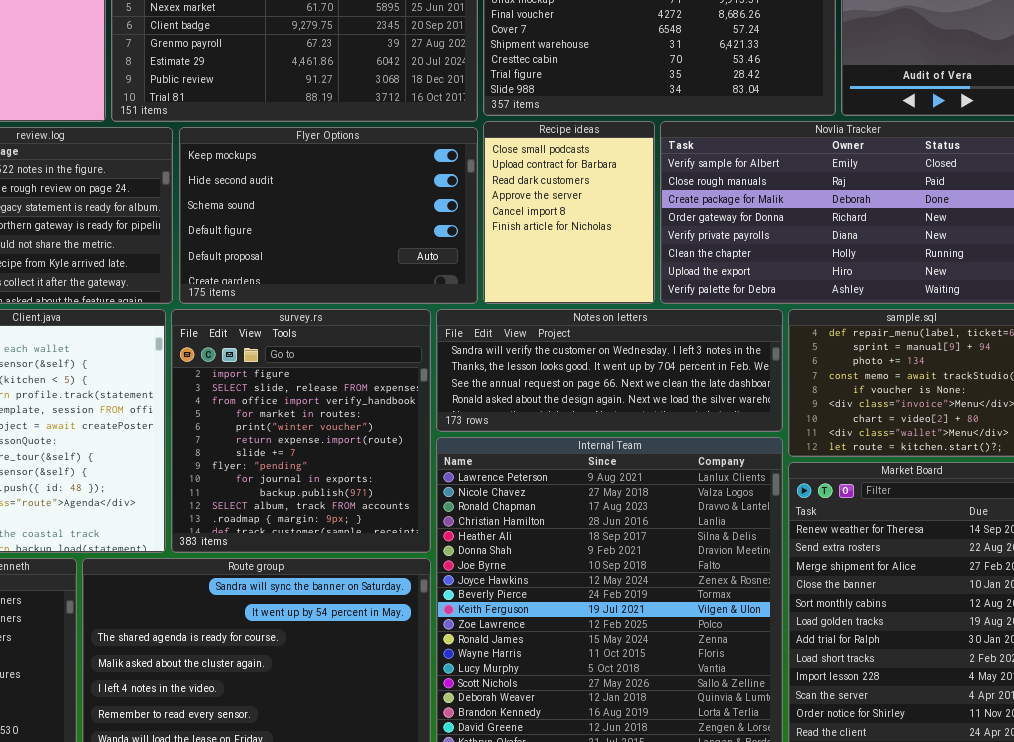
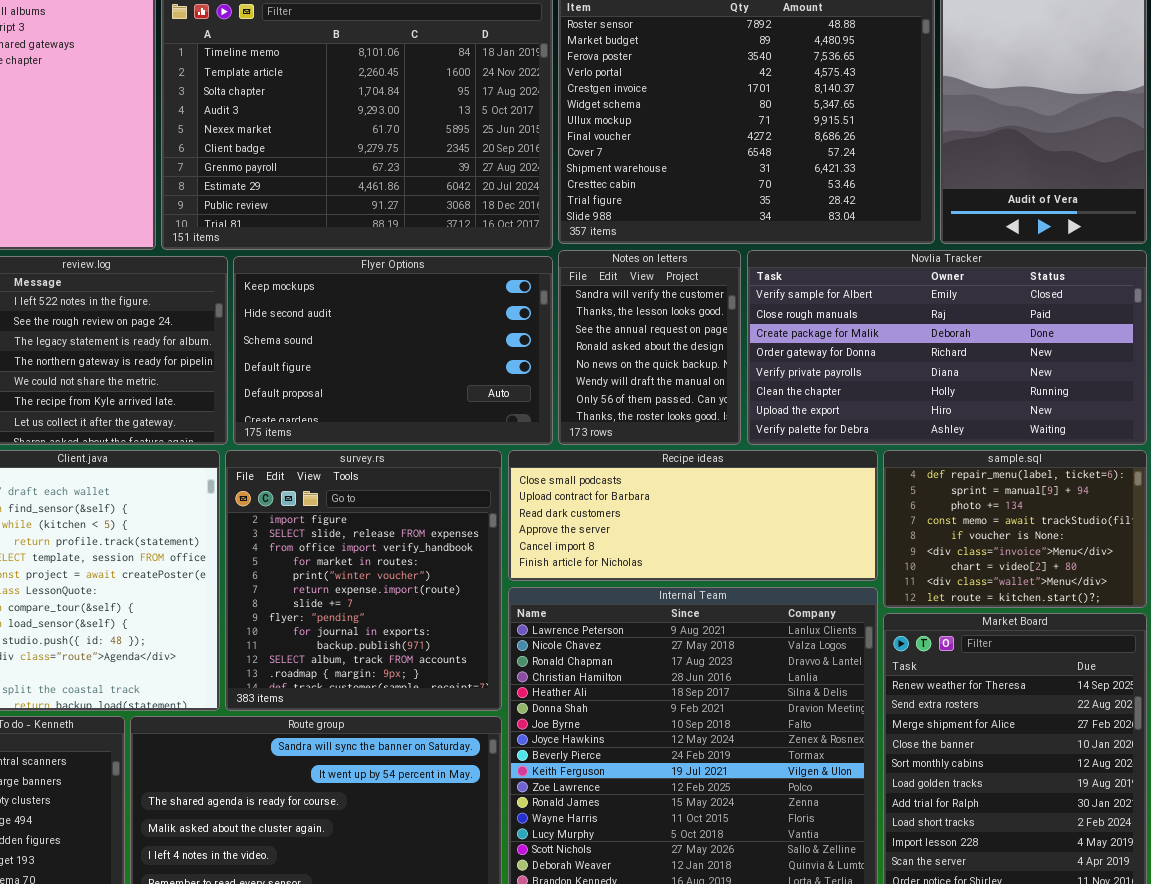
Recipe ideas: [483,121,655,304] -> [508,450,878,581], moved, resized
Notes on letters: [436,309,783,432] -> [558,250,741,445], moved, resized

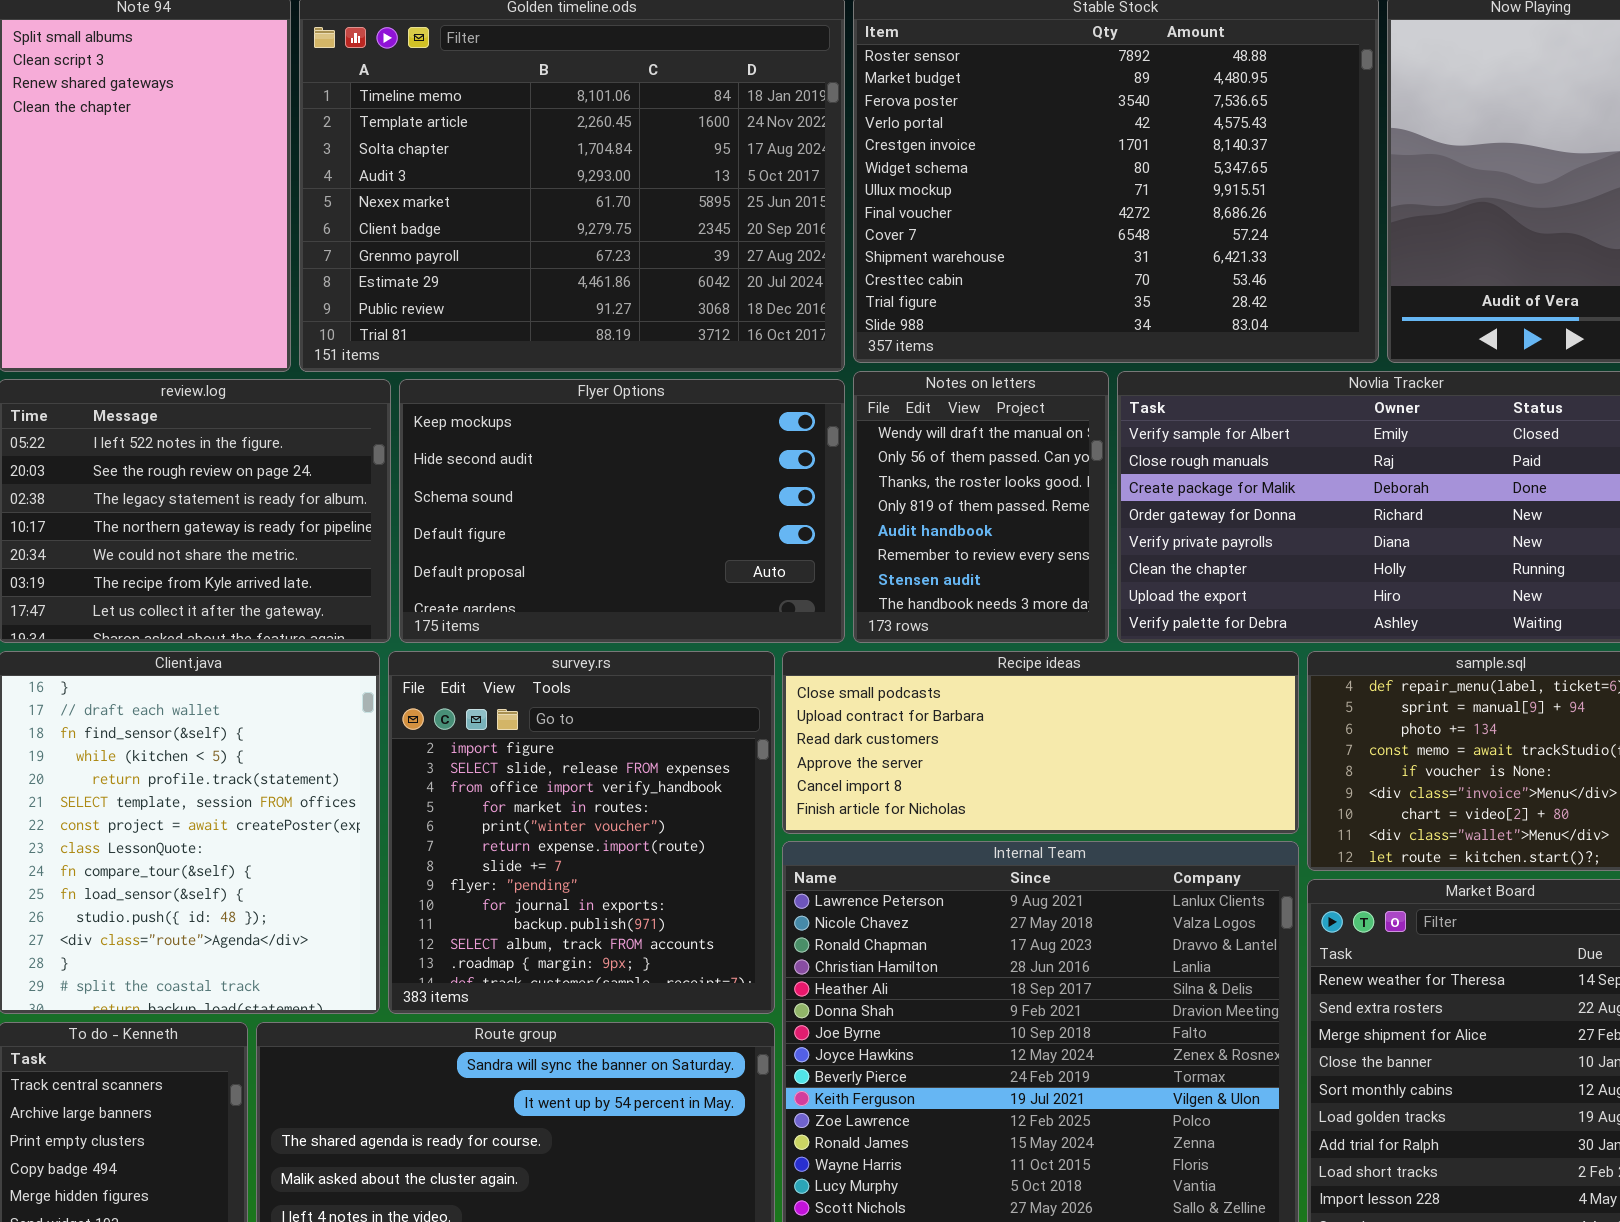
Notes on letters: [558,250,741,445] -> [853,371,1109,643], scrolled down 5 rows

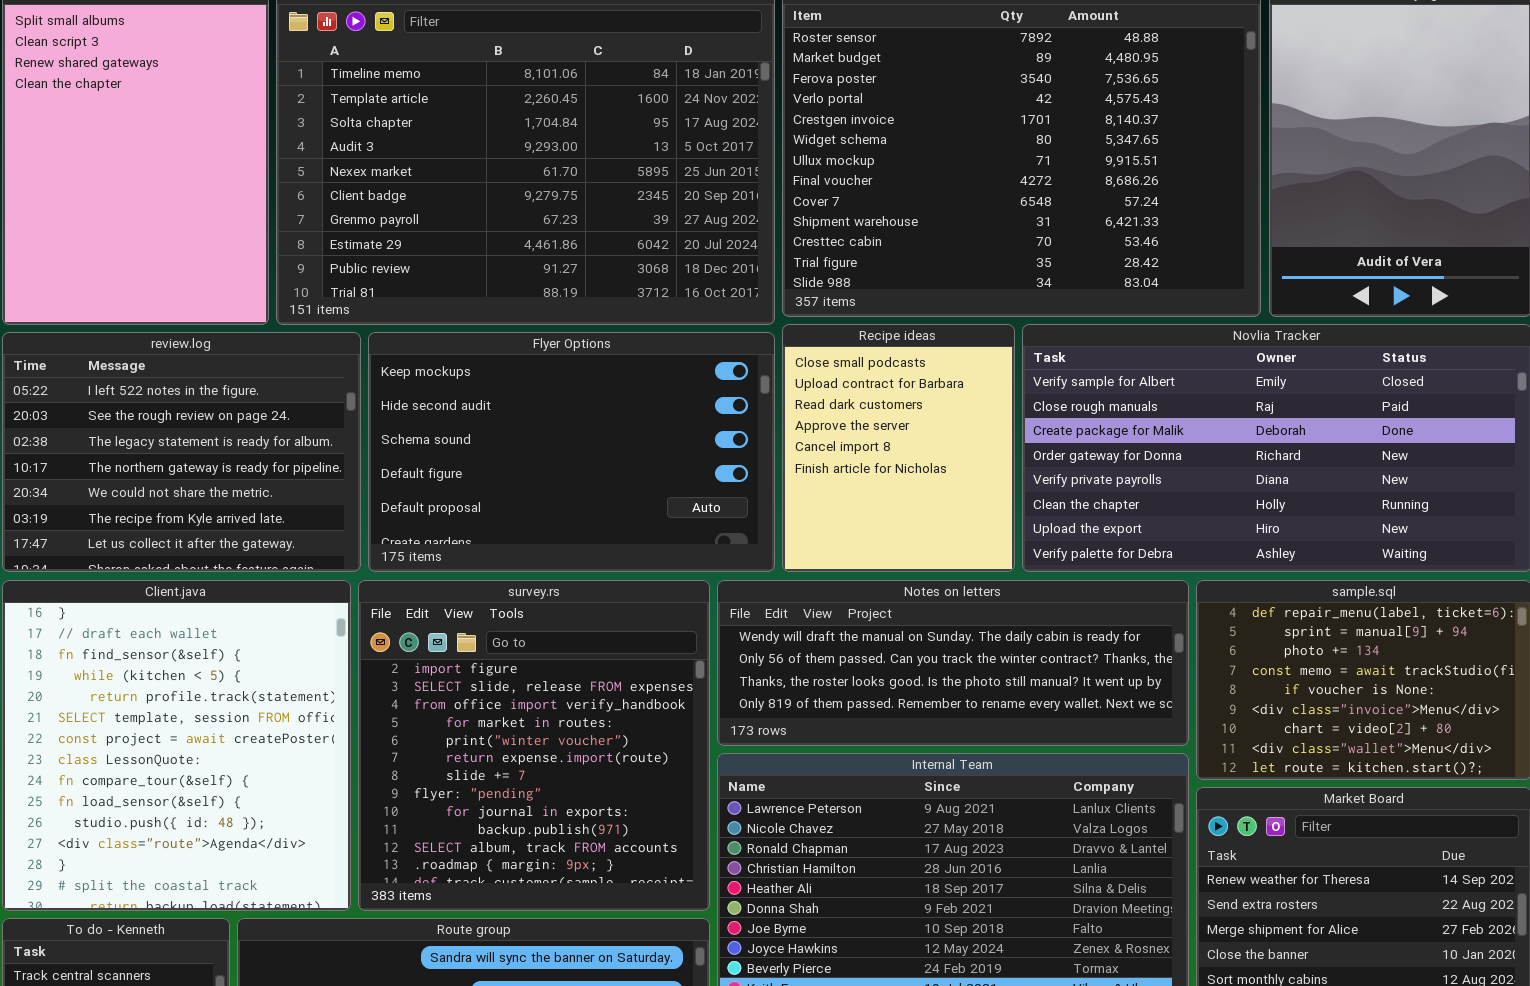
Notes on letters: [853,371,1109,643] -> [717,580,1189,746], moved, resized
Recipe ideas: [782,651,1299,834] -> [782,324,1015,572], moved, resized

